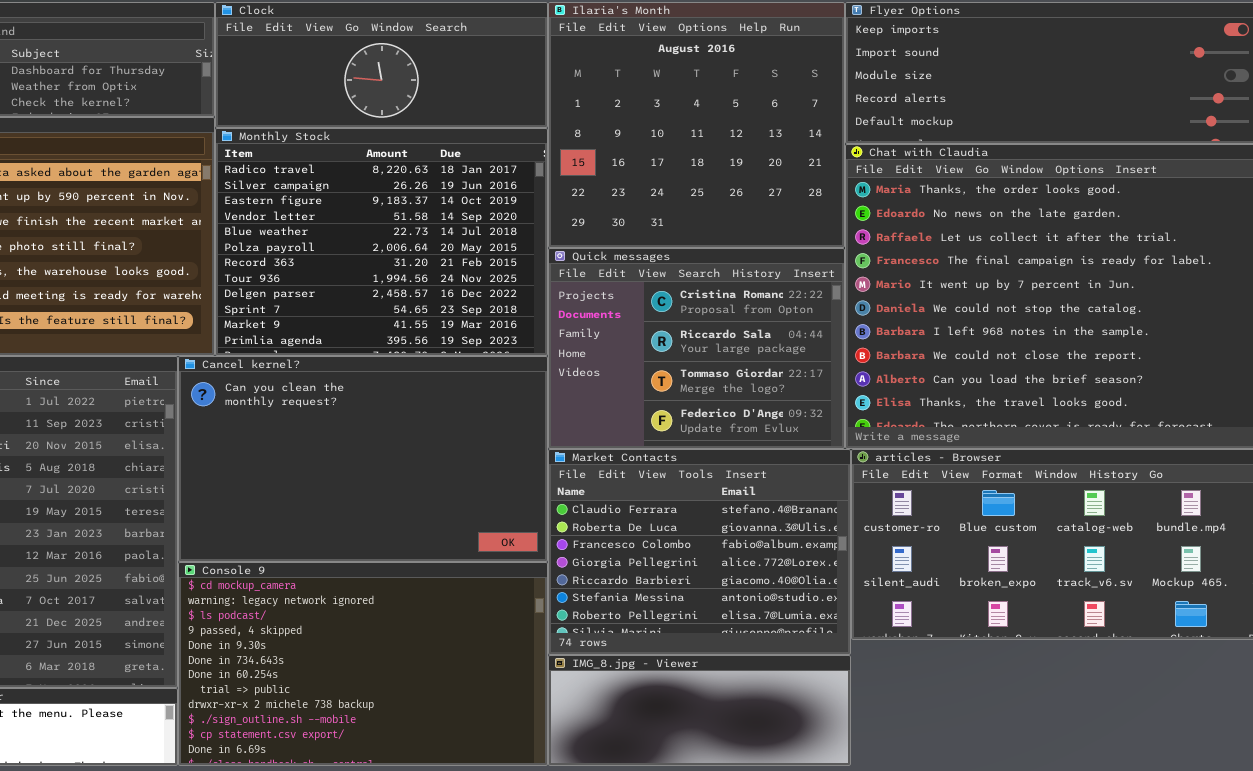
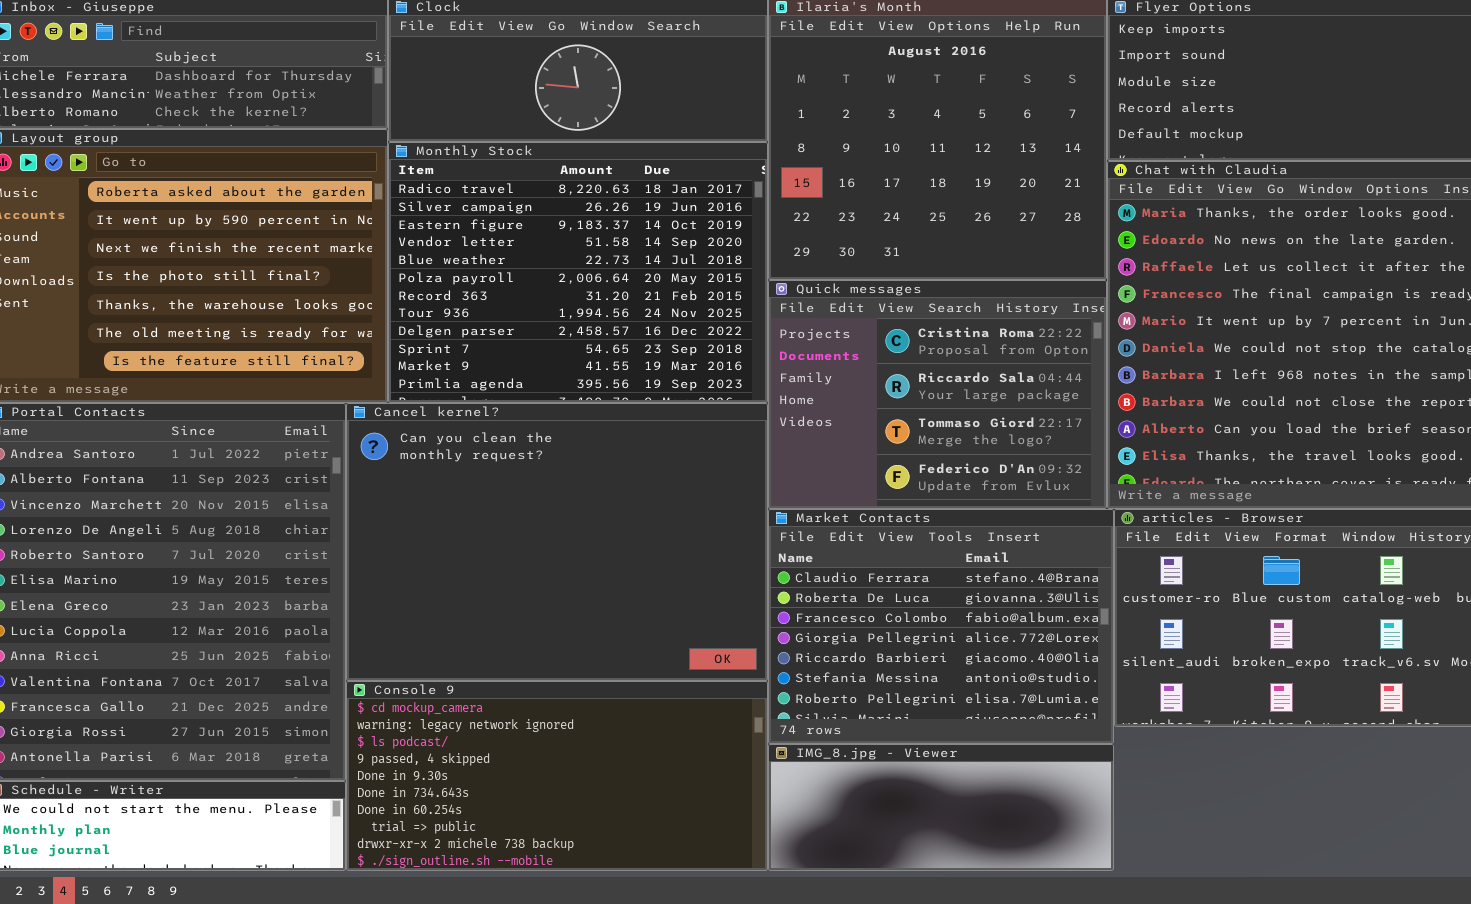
Cancel kernel?: [178,356,548,562] -> [346,403,768,681], resized
Console 9: [178,562,548,766] -> [346,681,768,871], resized

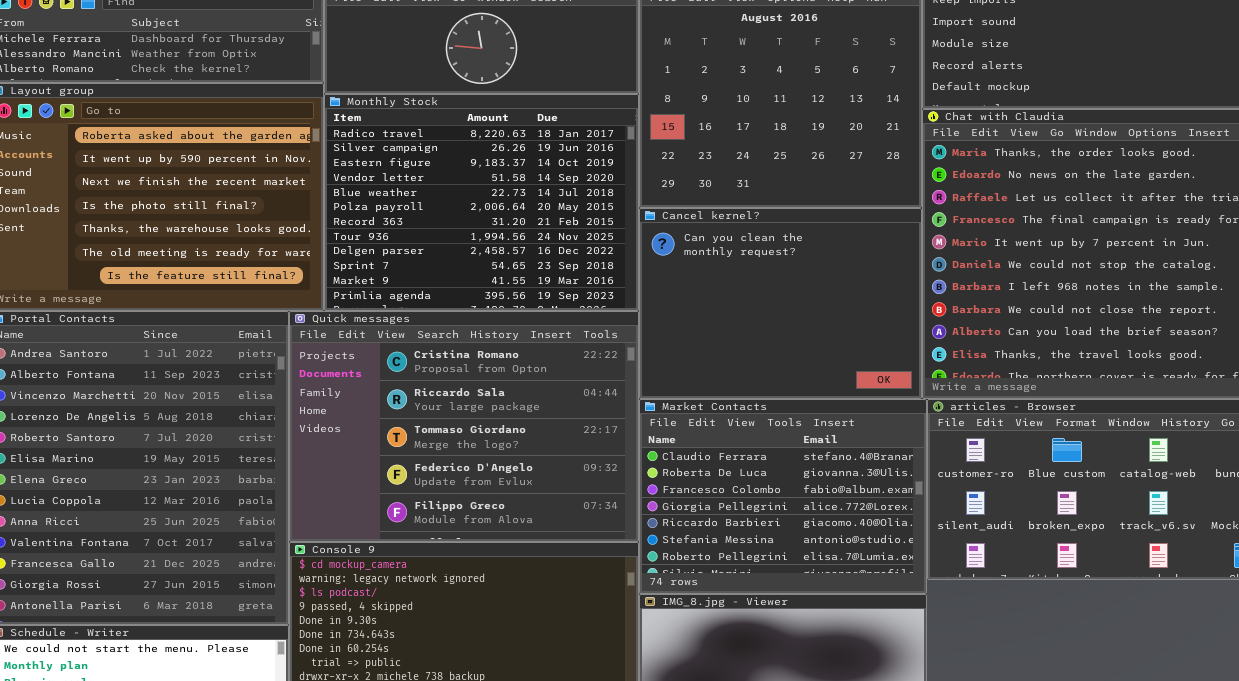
Quick messages: [768,280,1107,509] -> [289,311,639,542], moved, resized
Cancel kernel?: [346,403,768,681] -> [639,208,922,399], moved, resized

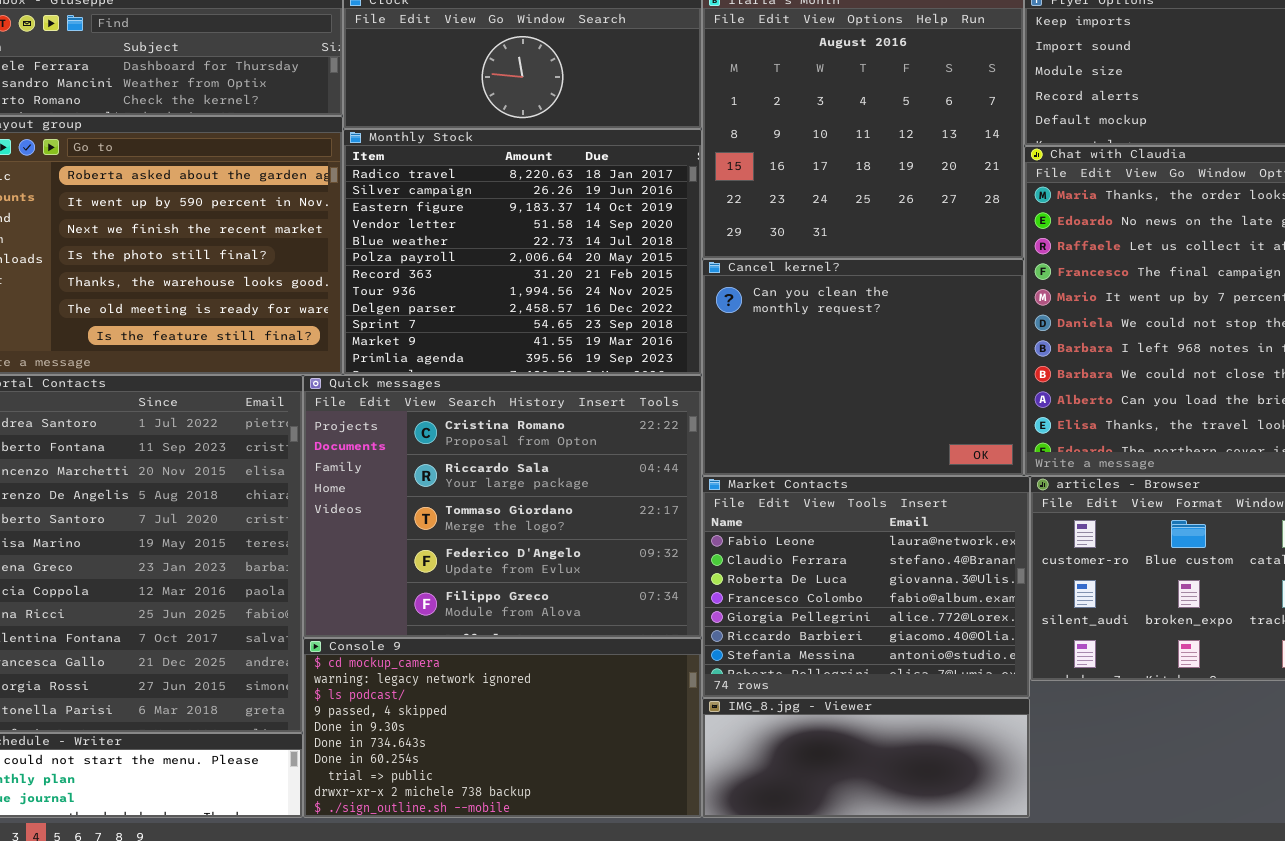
Market Contacts: [639,399,927,594] -> [702,476,1030,698], scrolled up 1 row

